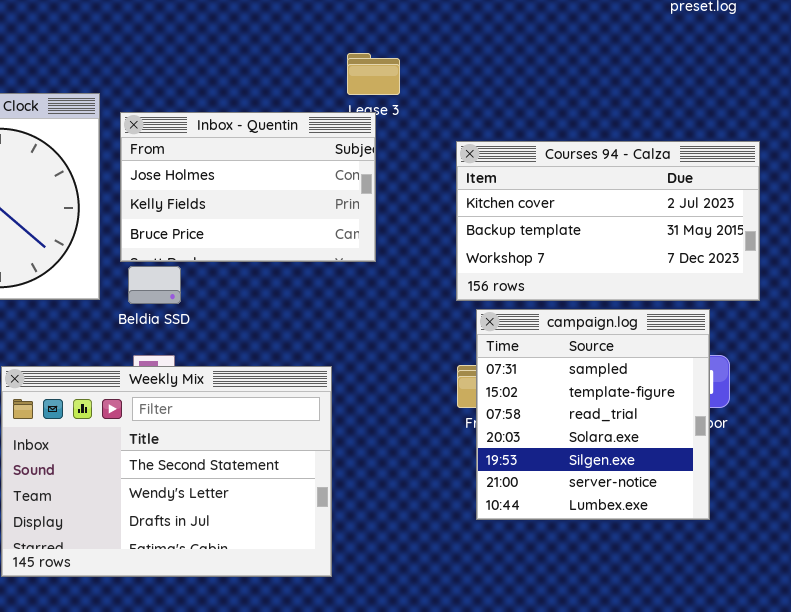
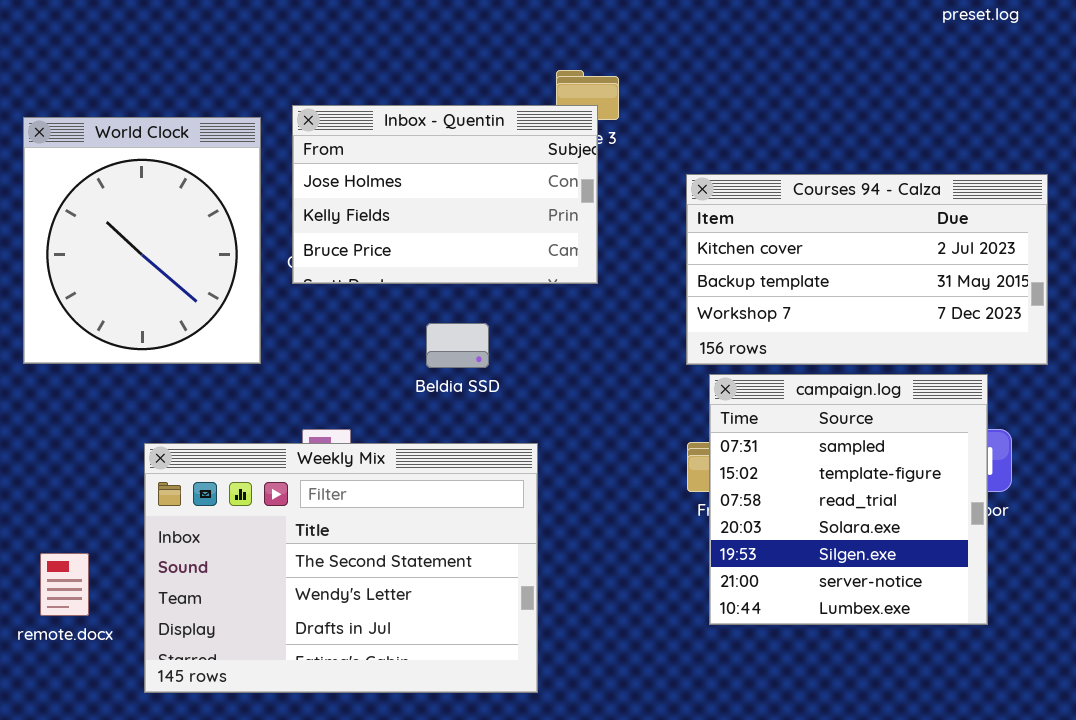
Inbox - Quentin: [120,112,376,262] -> [292,105,598,284], moved
Beldia SSD: [128,266,181,304] -> [426,323,489,368], moved

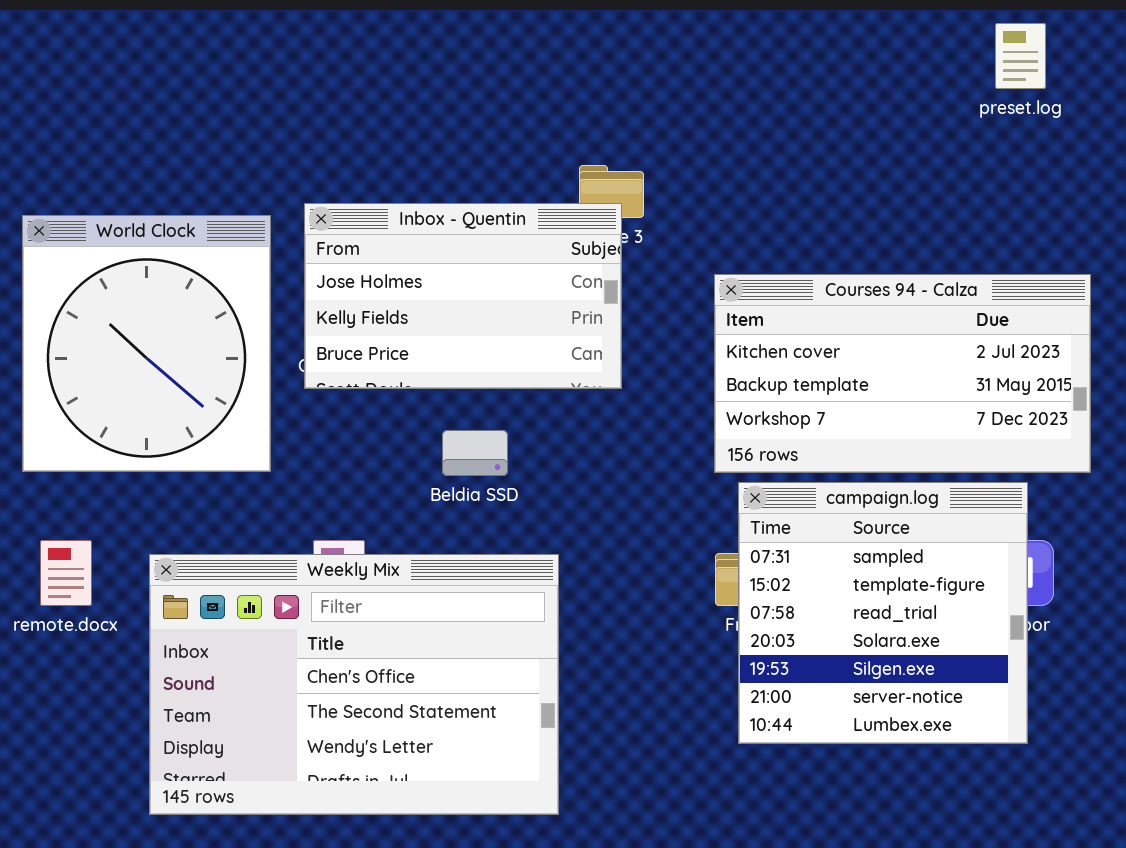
Weekly Mix: [144,443,538,693] -> [149,554,559,815], scrolled up 1 row
remote.docx: [40,553,89,616] -> [40,540,92,606], moved

